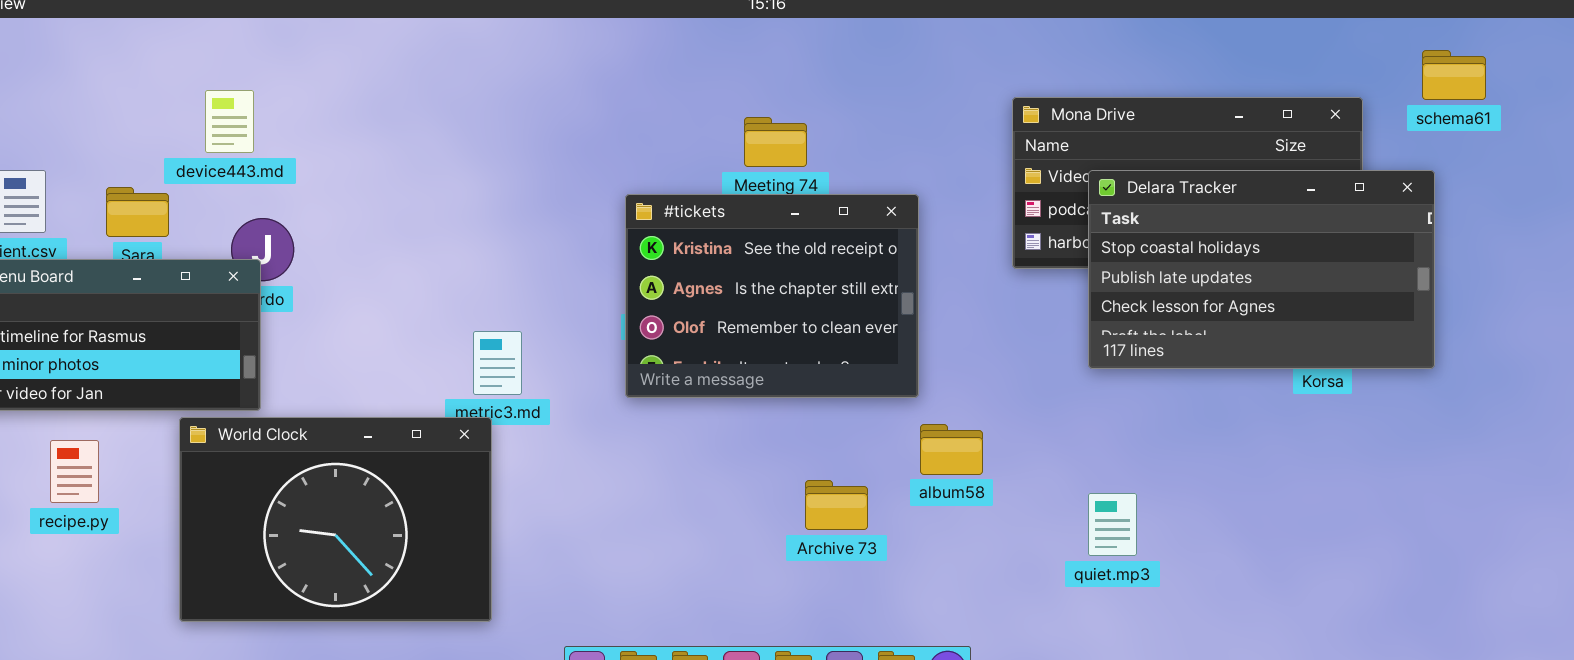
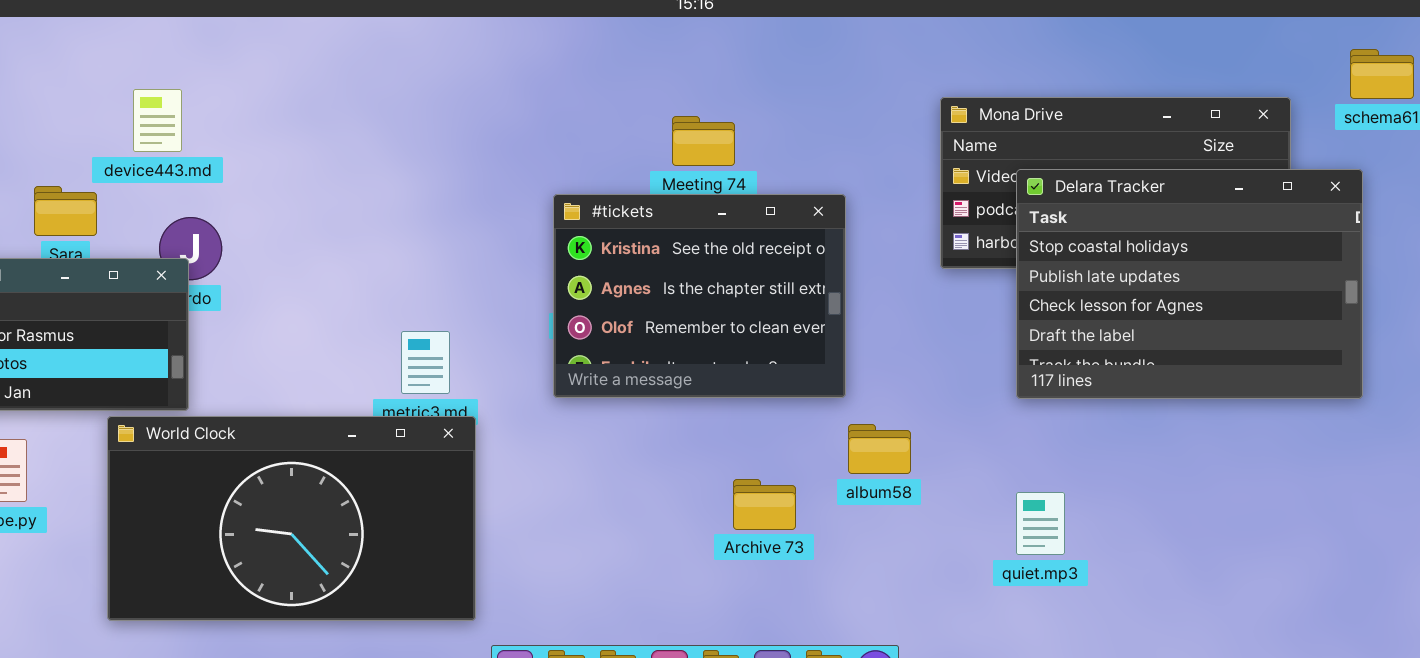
Delara Tracker: [1088,170,1435,369] -> [1016,169,1363,399], resized
World Clock: [179,417,492,622] -> [107,416,476,621], resized

